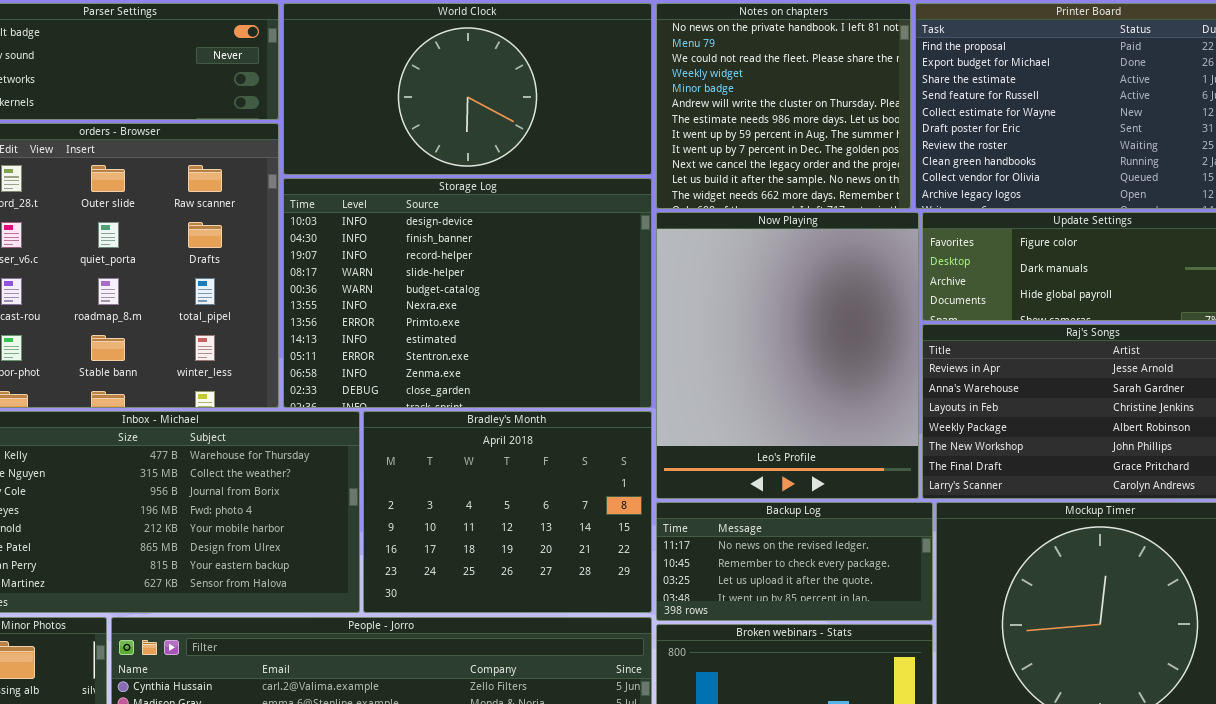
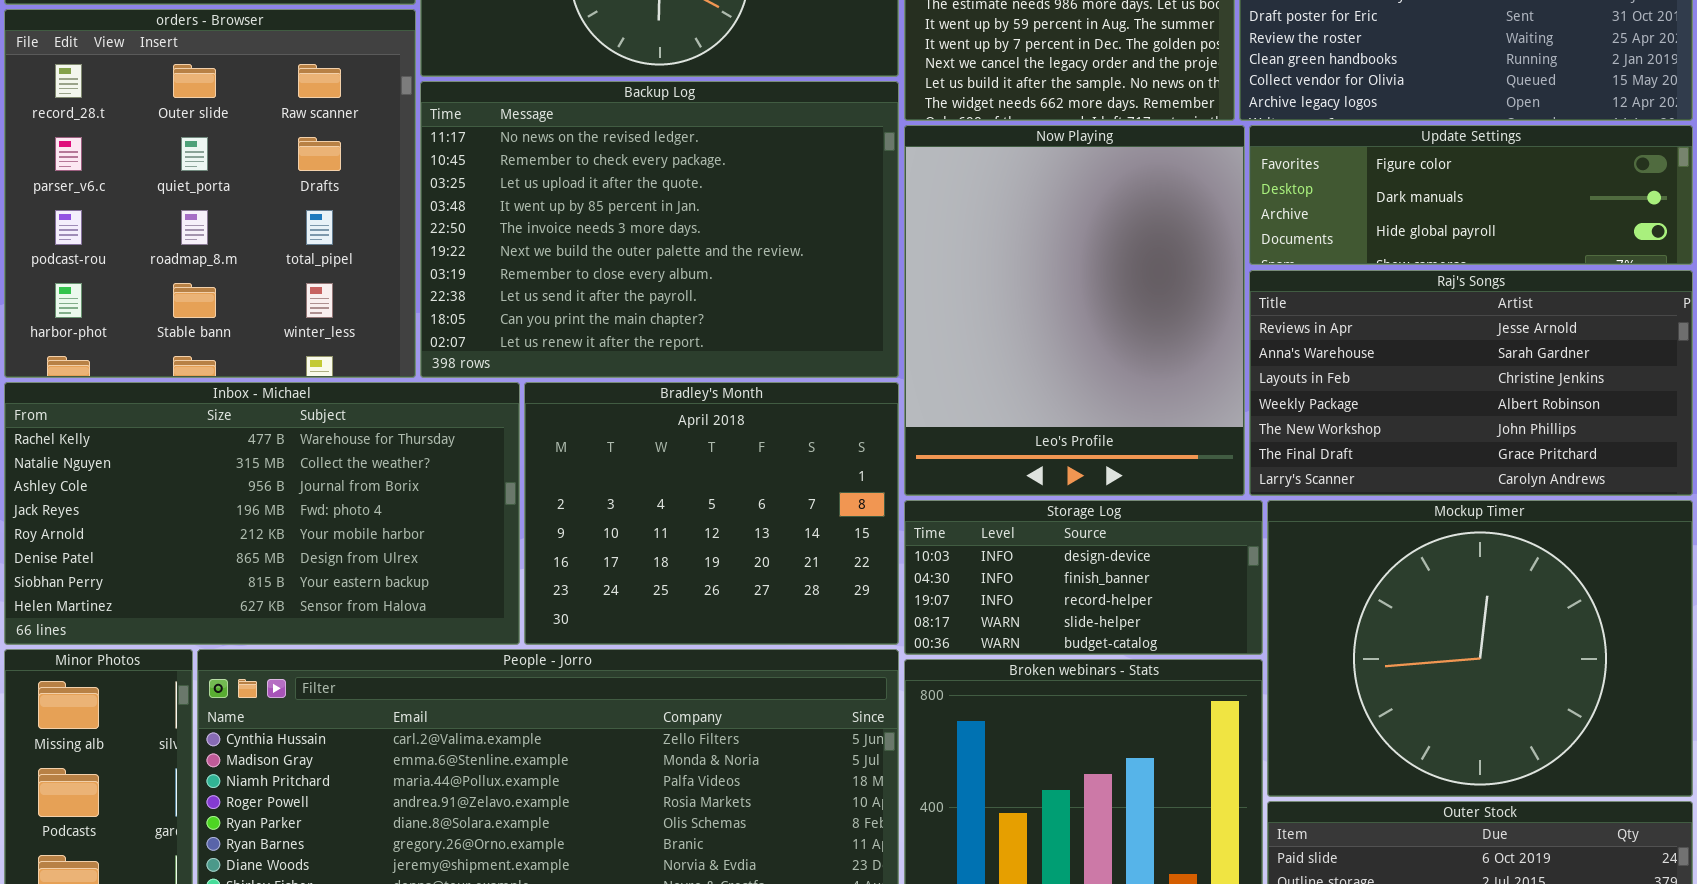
Storage Log: [283,178,652,408] -> [904,500,1263,655], moved, resized
Backup Log: [656,502,933,621] -> [420,81,899,378], moved, resized

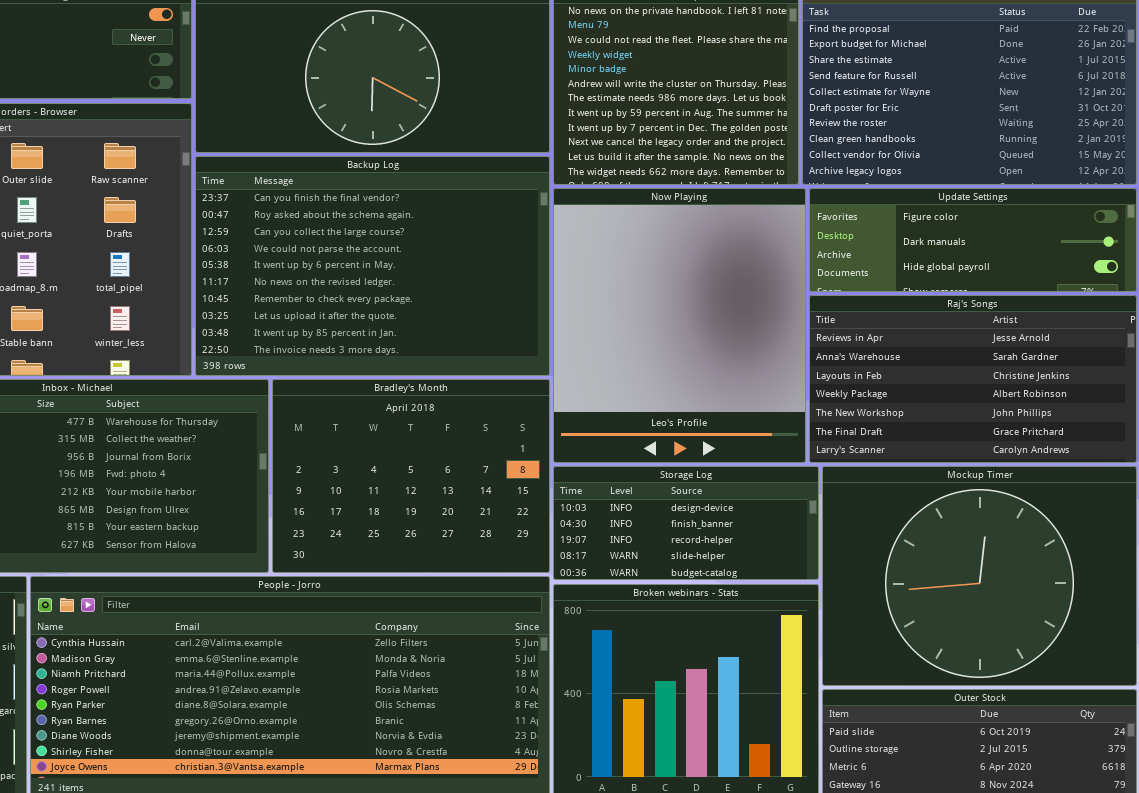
Backup Log: [420,81,899,378] -> [195,156,550,376], scrolled up 5 rows

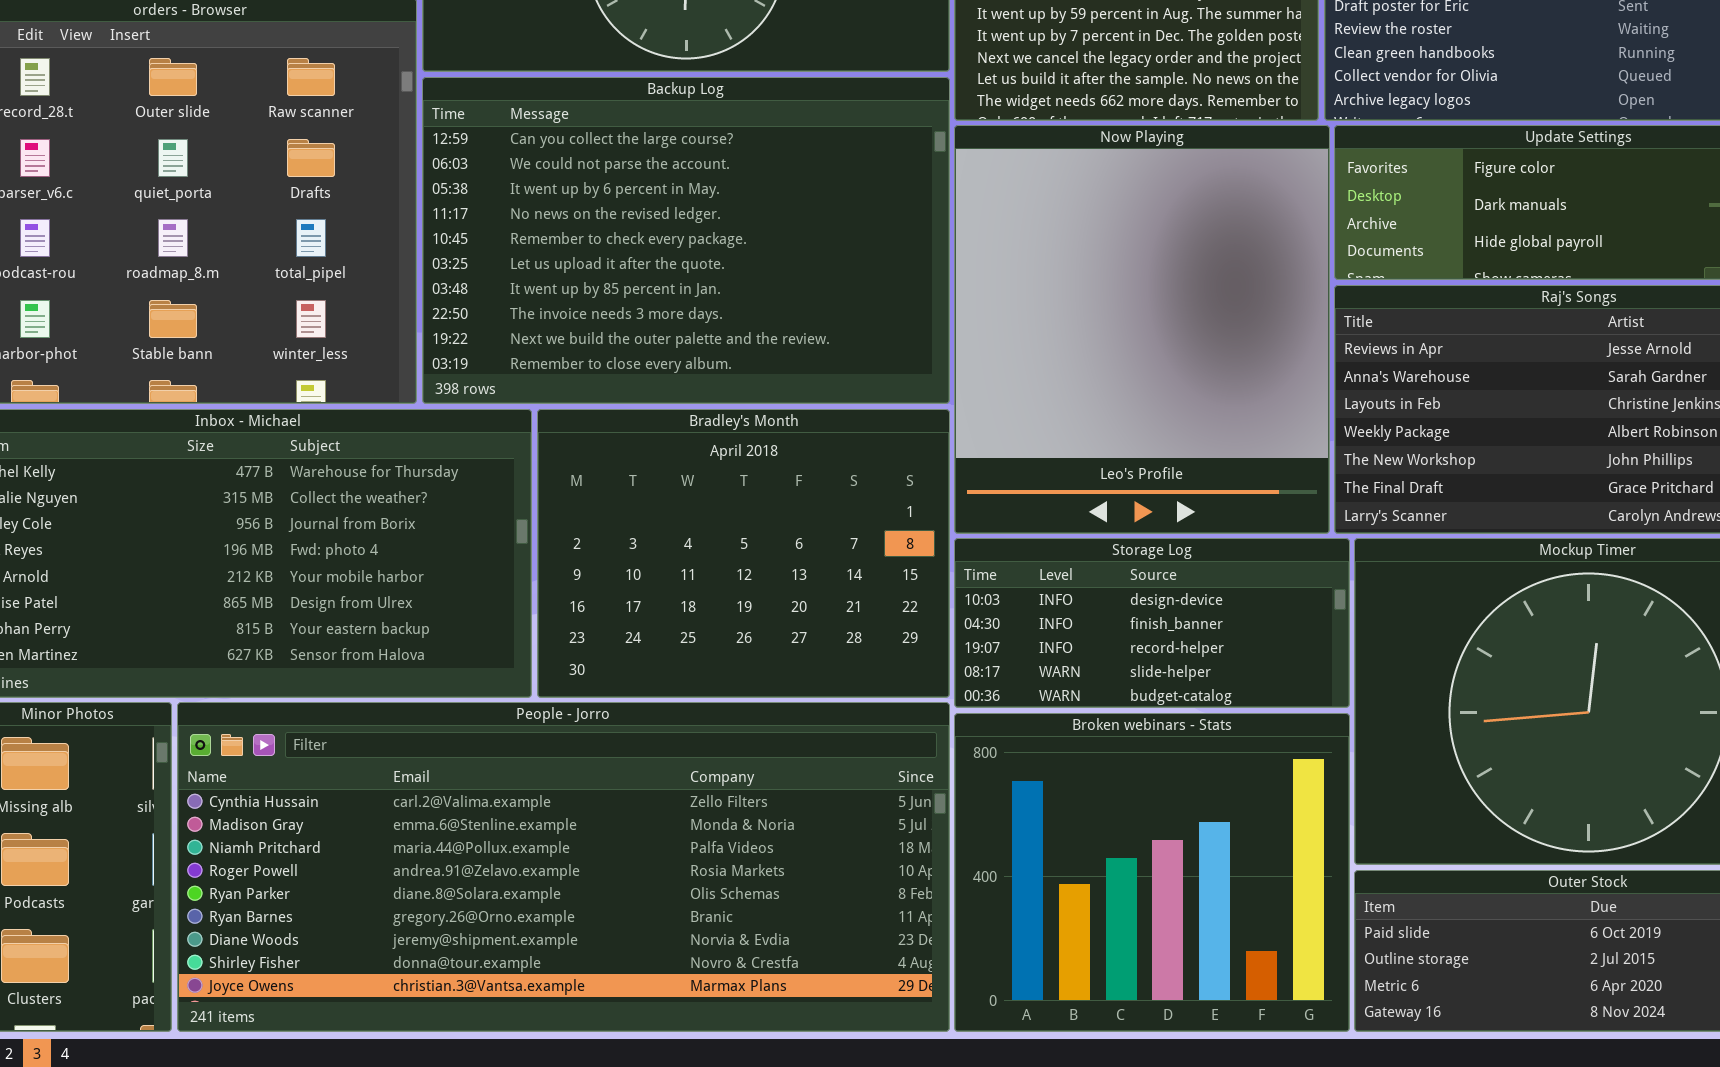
Backup Log: [195,156,550,376] -> [422,77,950,404], scrolled down 2 rows

